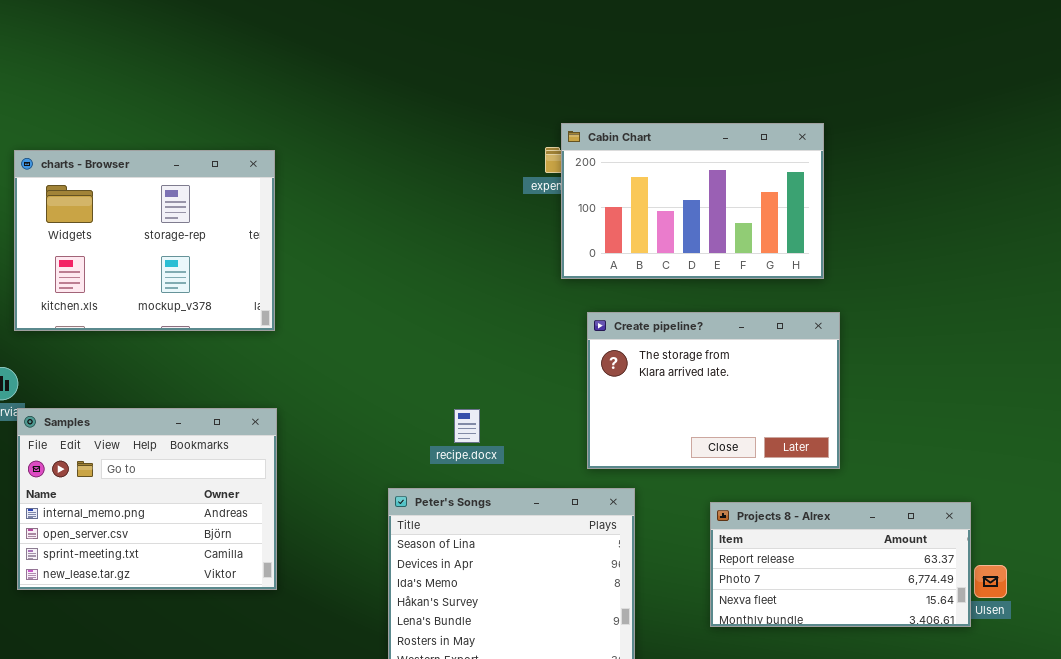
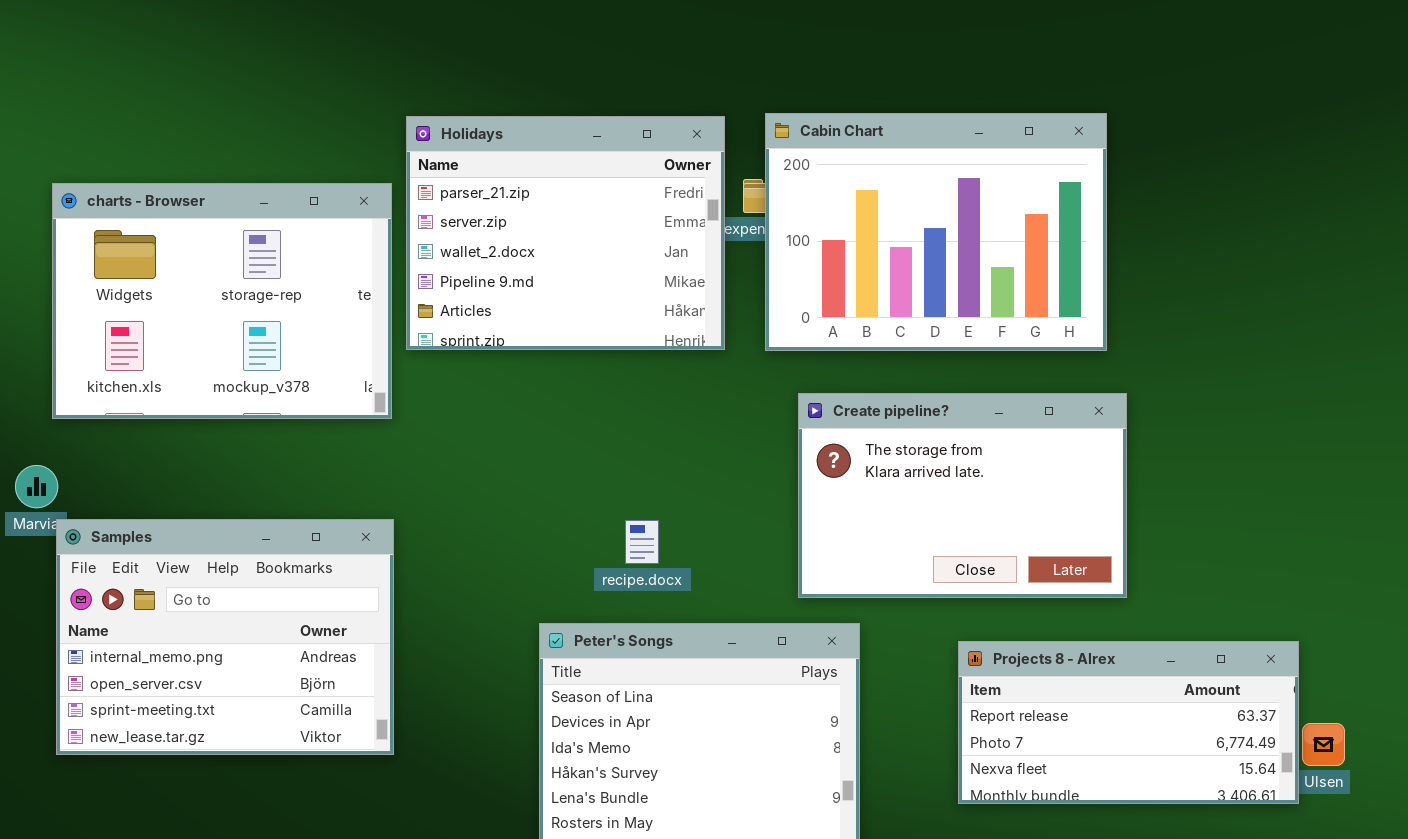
Holidays: none -> [406,116,725,350], opened
Cabin Chart: [561,123,824,279] -> [765,113,1107,351], resized

